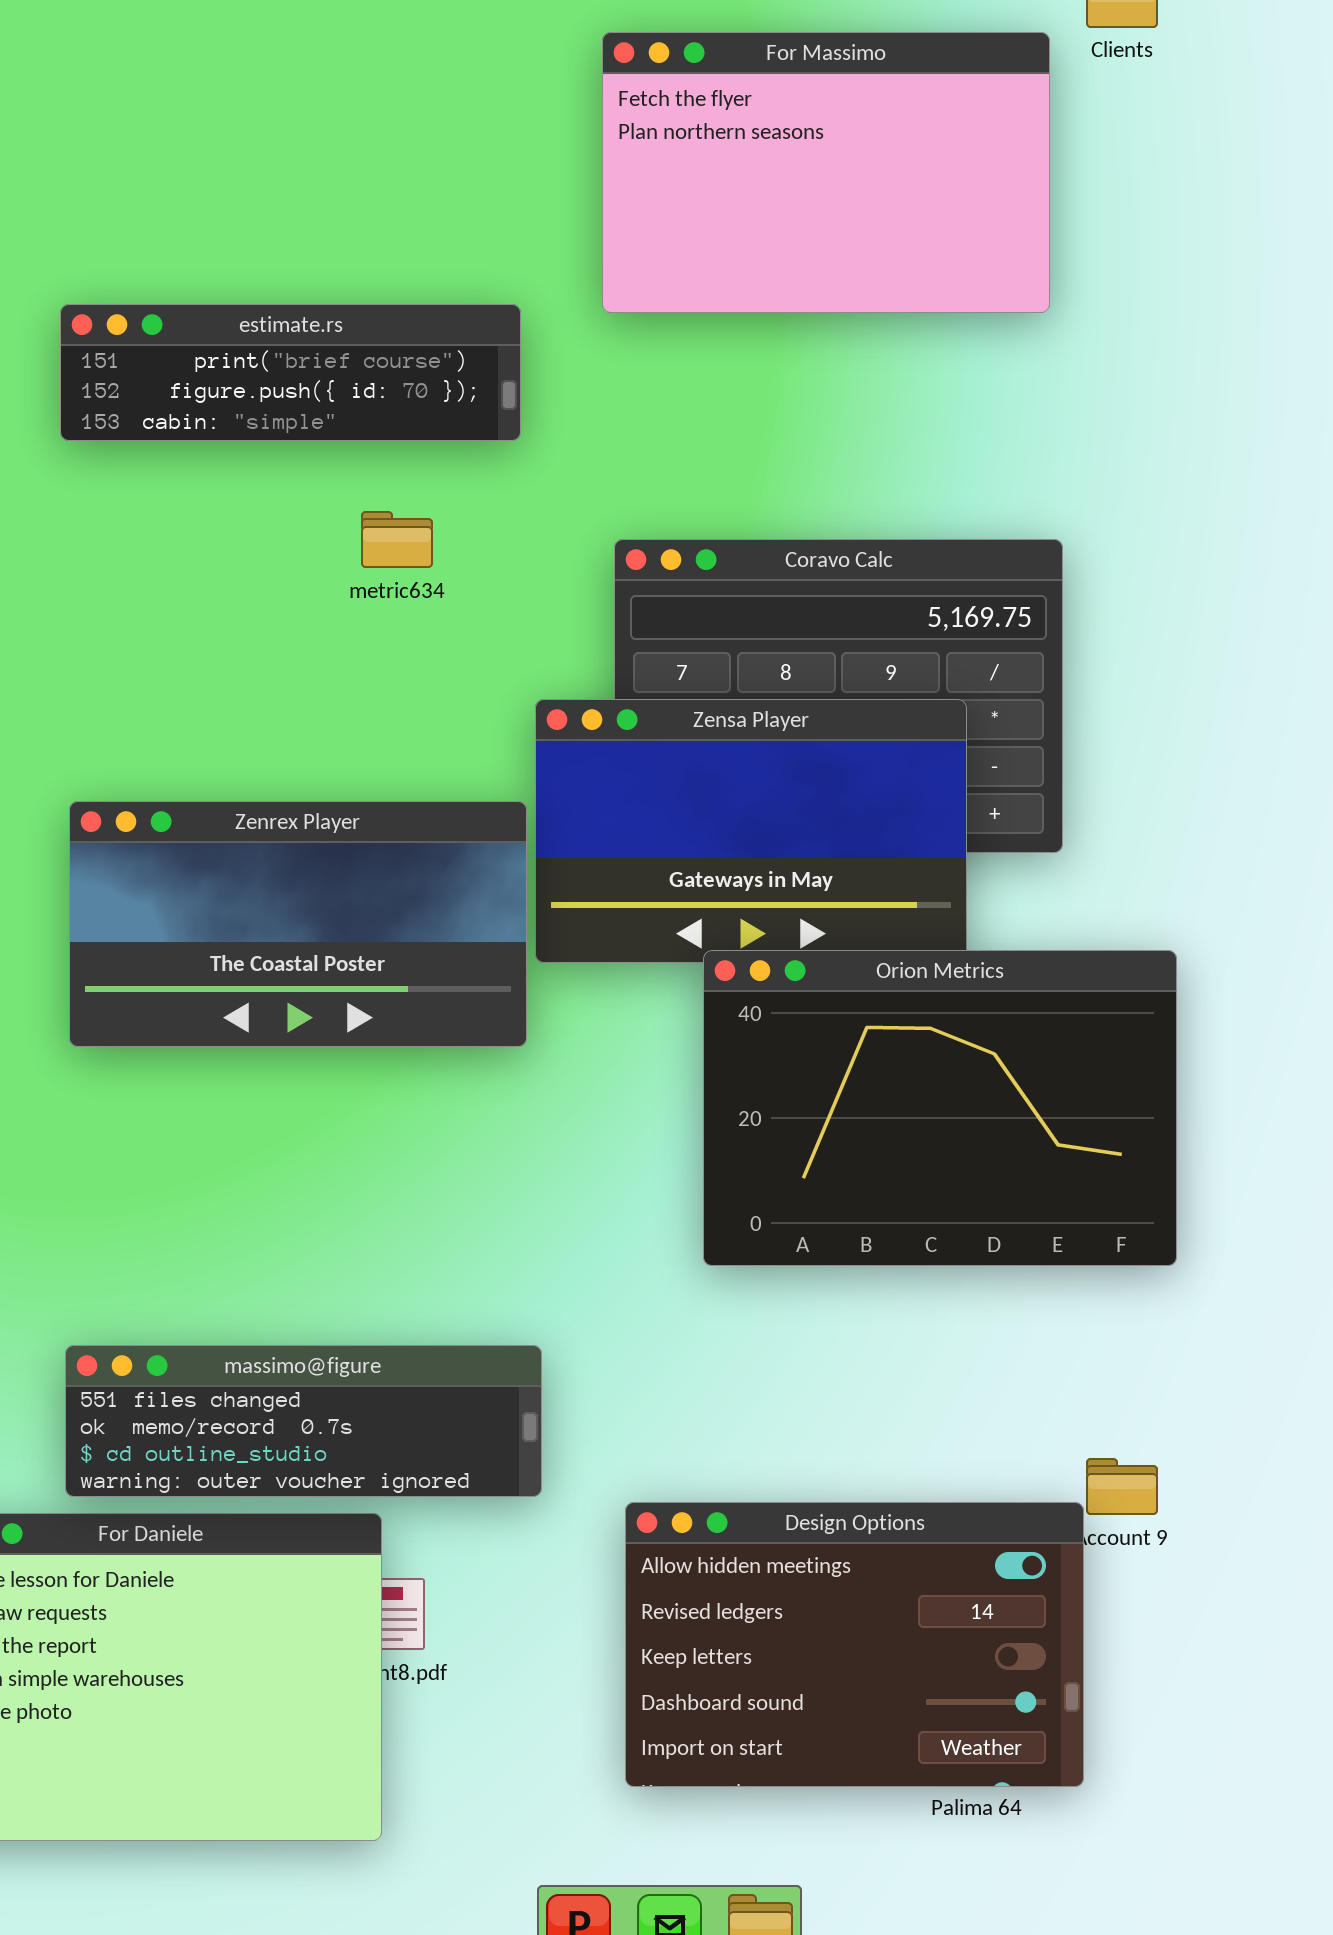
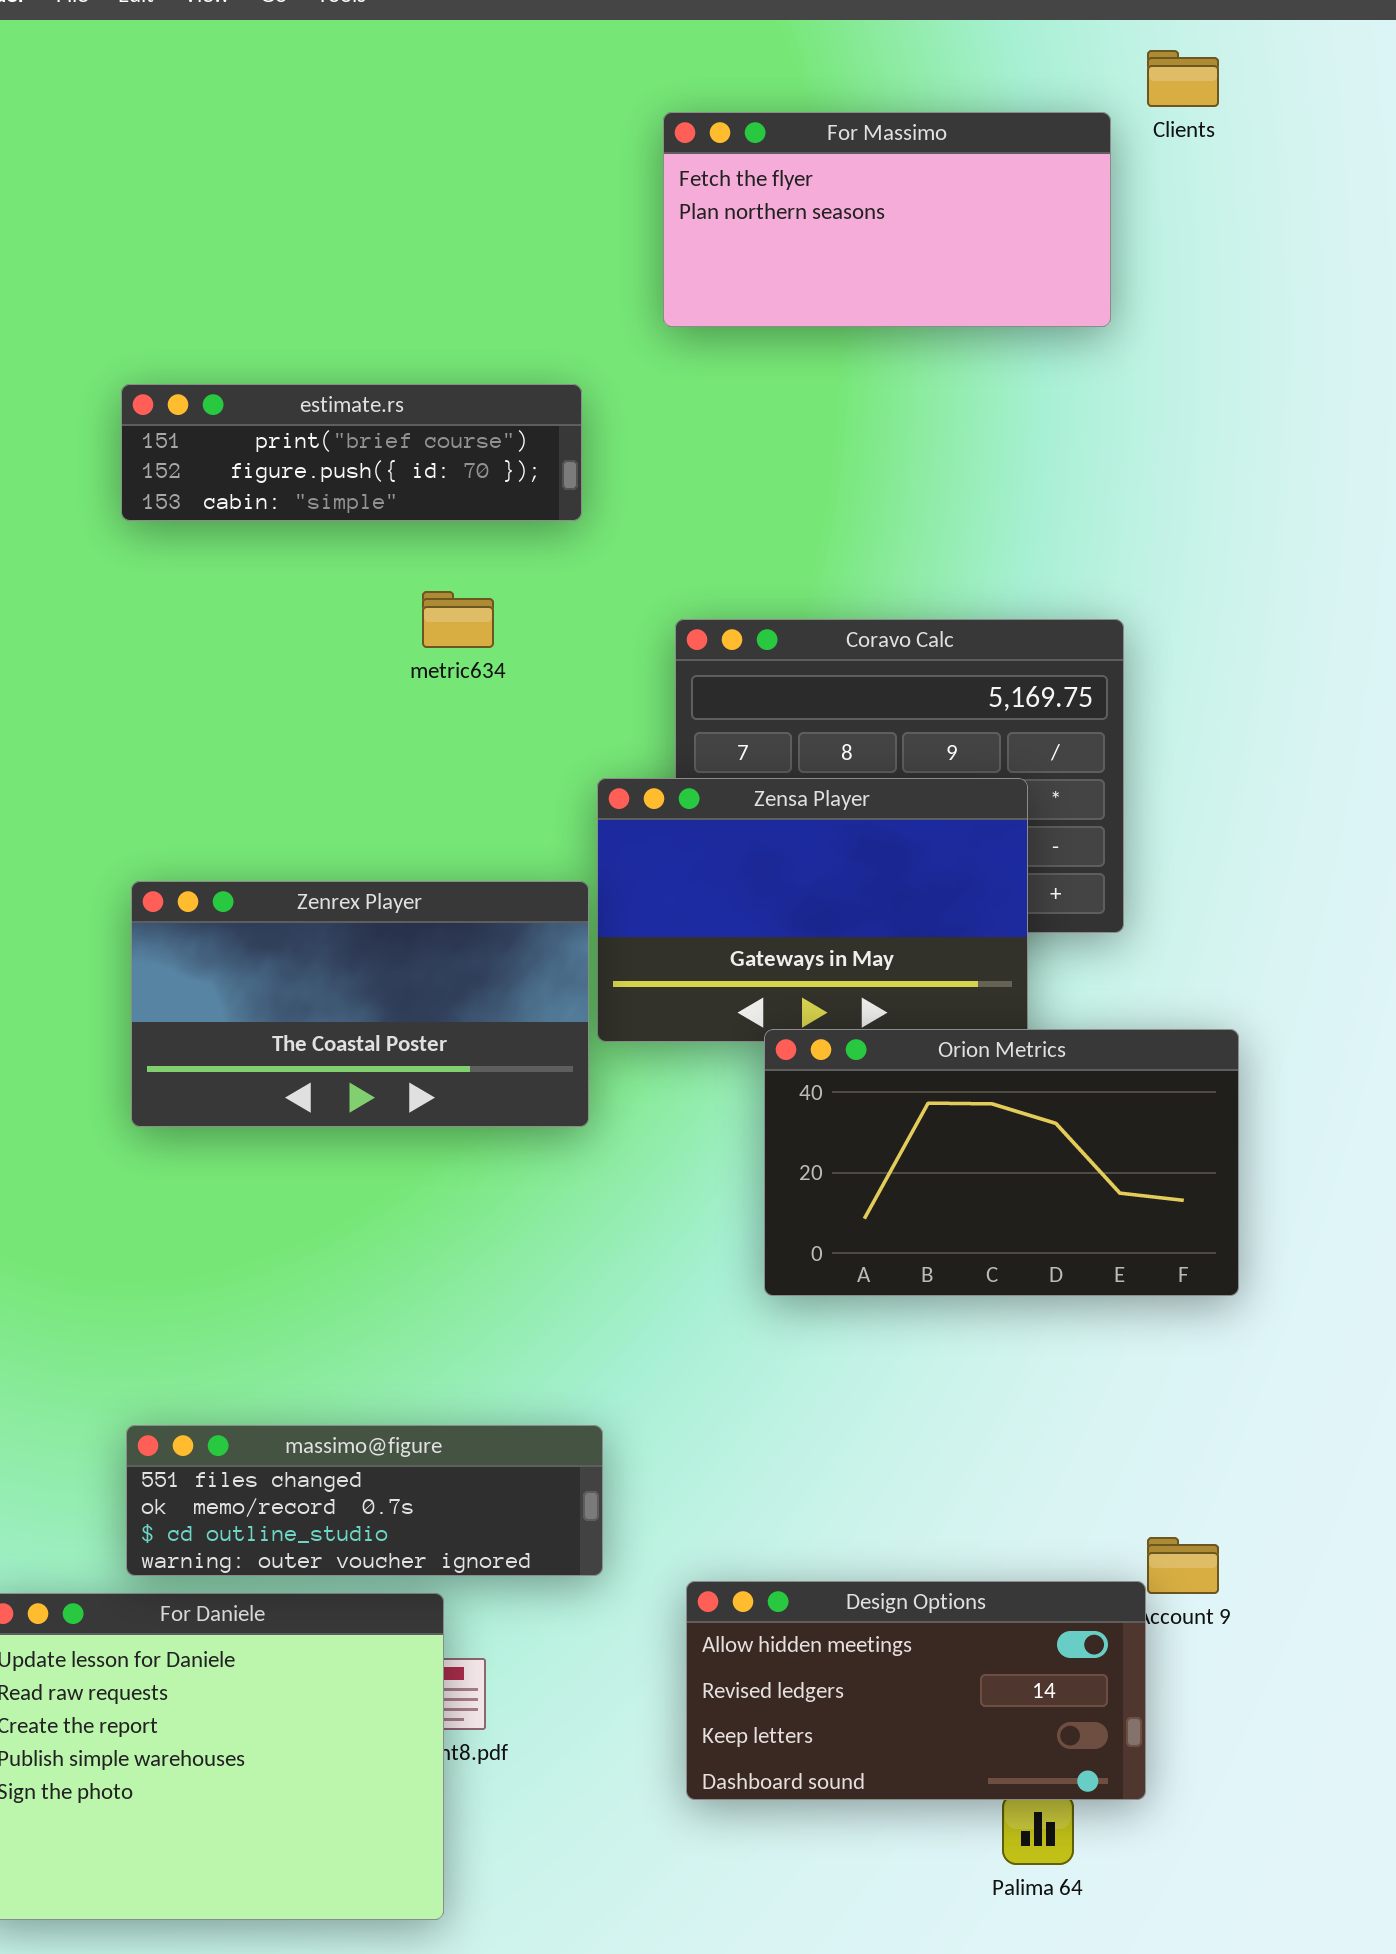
For Massimo: [602,32,1050,313] -> [663,112,1111,327], resized
Orion Metrics: [703,950,1177,1266] -> [764,1029,1239,1296], resized
Design Options: [625,1502,1084,1787] -> [686,1581,1146,1800], resized

